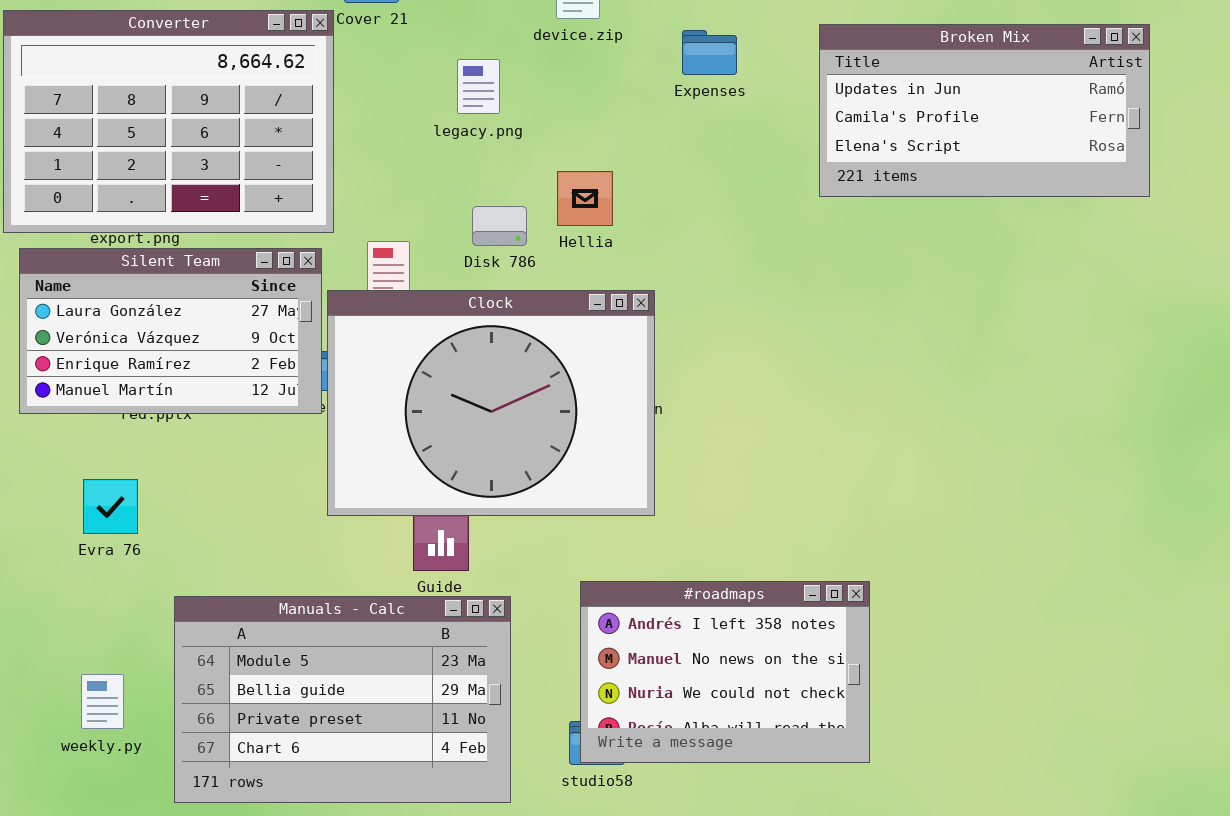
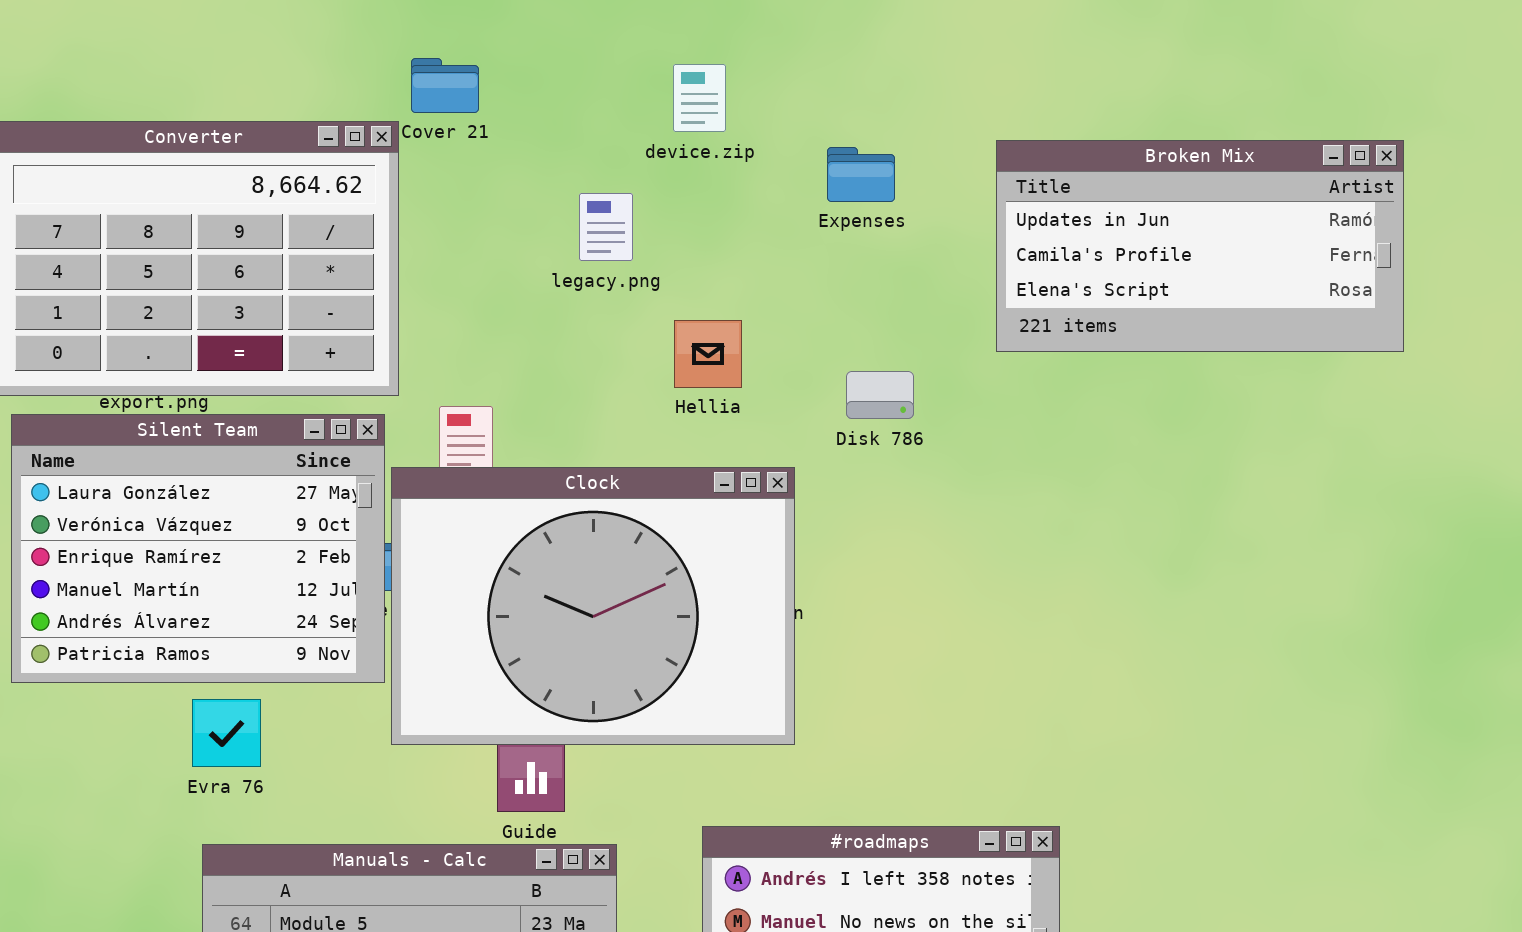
legacy.png: [457,59,500,114] -> [579,193,633,261], moved
Disk 786: [472,206,527,246] -> [846,371,914,419], moved
Silent Team: [19,248,322,414] -> [11,414,385,683], resized
Evra 76: [83,479,138,534] -> [192,699,261,767], moved

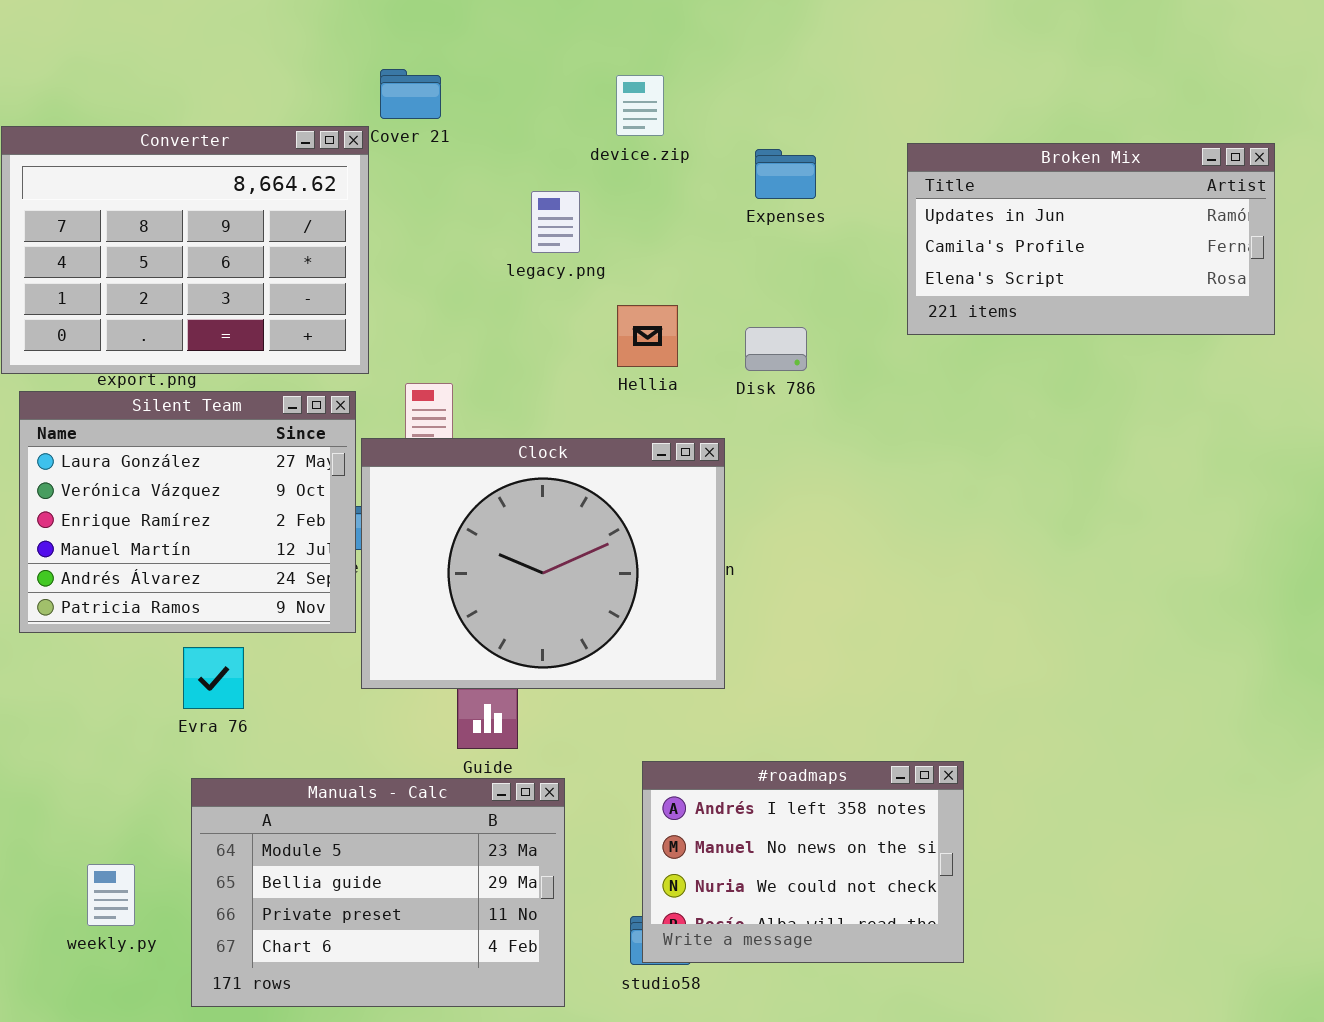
Disk 786: [846,371,914,419] -> [745,327,807,371], moved

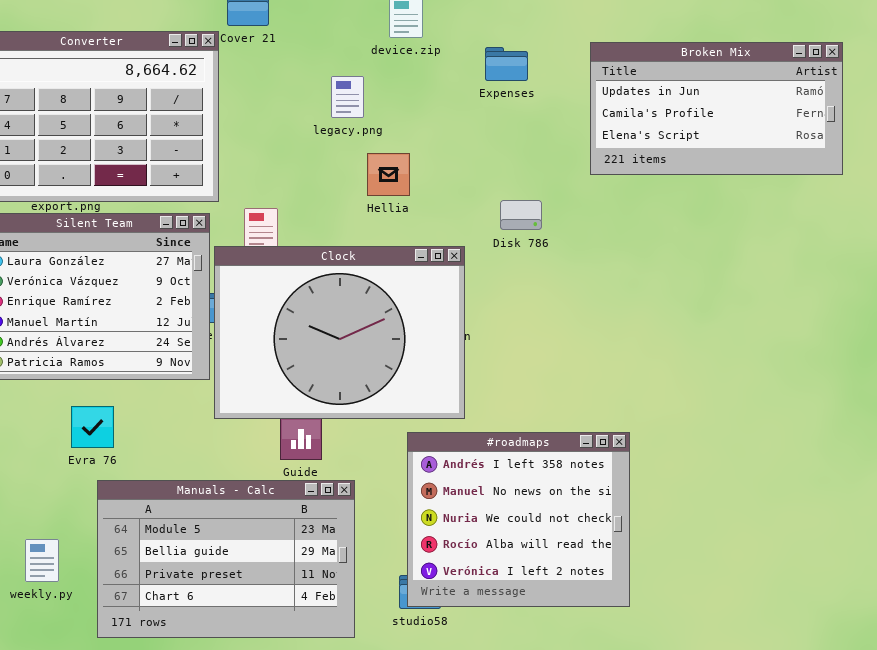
Hellia: [617,305,678,367] -> [367,153,410,196], moved
Disk 786: [745,327,807,371] -> [500,200,542,230], moved
Evra 76: [183,647,244,709] -> [71,406,114,448], moved
#roadmaps: [642,761,964,963] -> [407,432,630,607], resized

